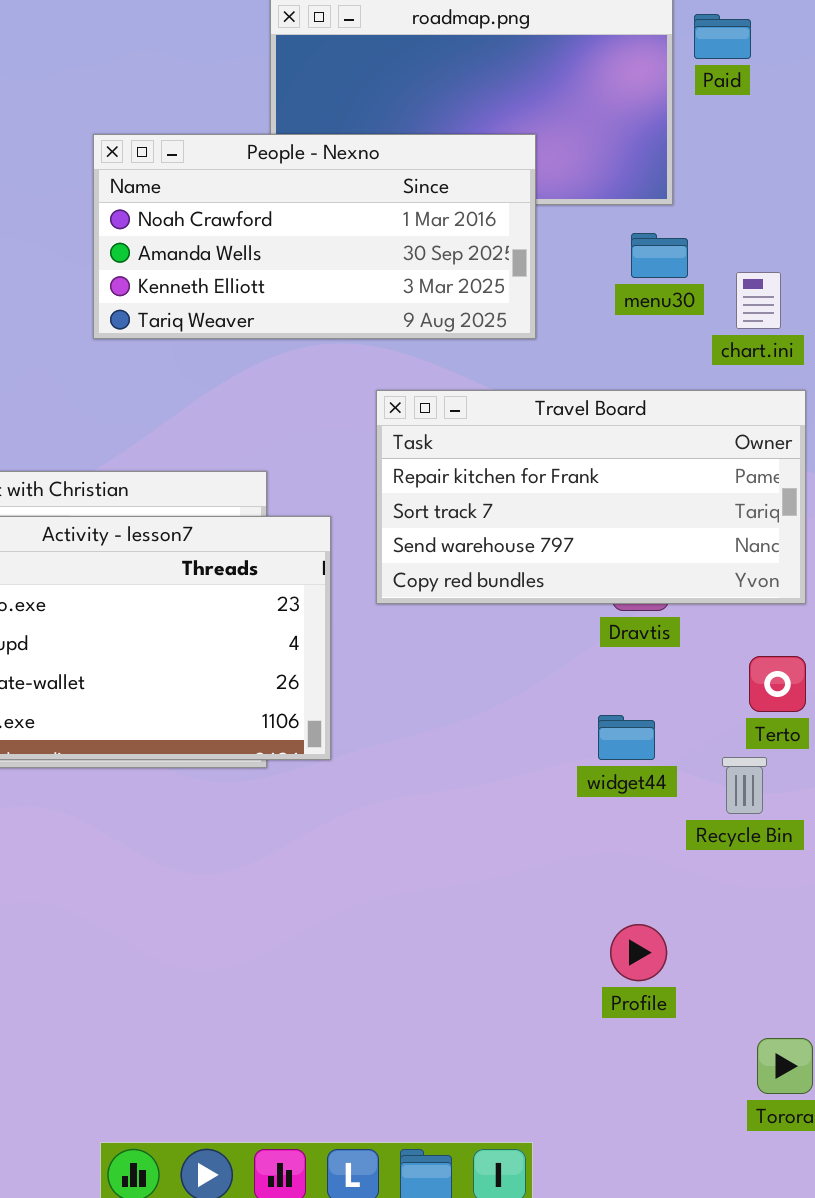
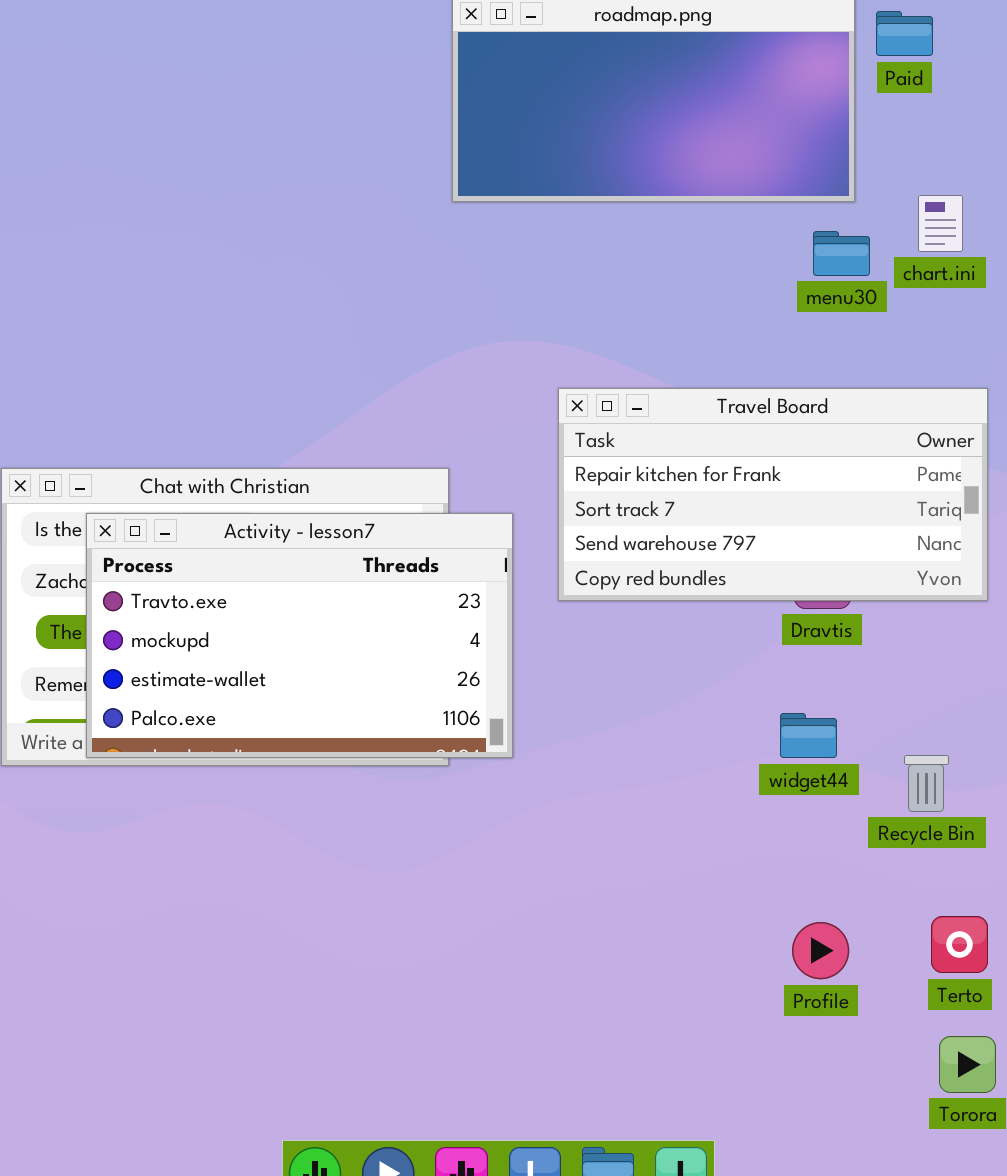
People - Nexno: [93,134,536,339] -> none, closed
chart.ini: [736,272,781,329] -> [918,195,963,252], moved
Terto: [749,656,806,712] -> [931,916,988,973], moved

